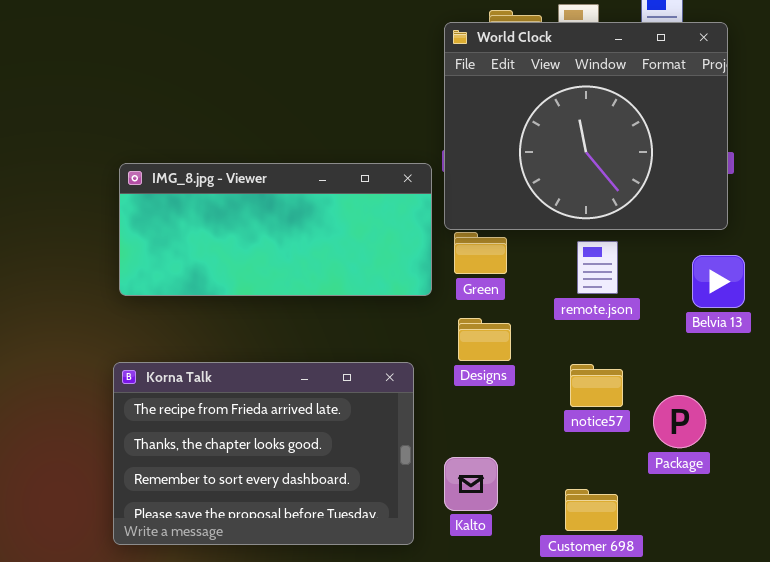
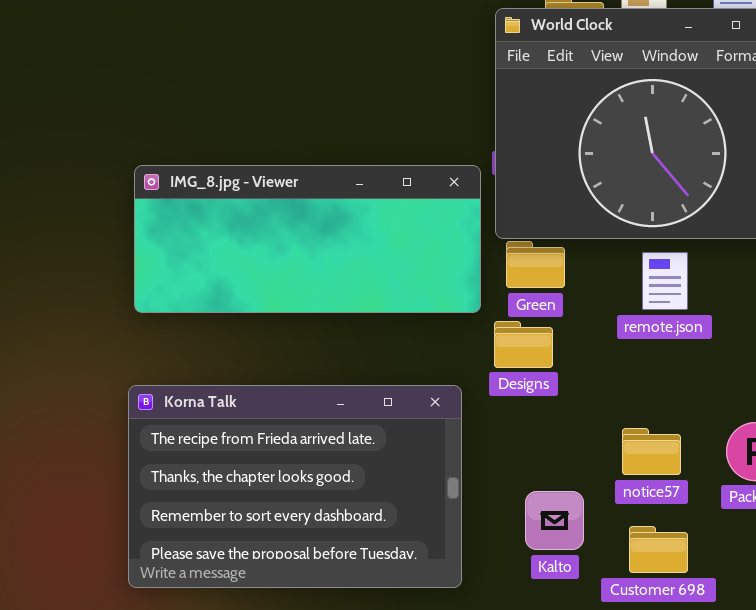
Designs: [458,318,511,361] -> [494,321,553,368], moved
notice57: [570,364,623,407] -> [622,428,681,475], moved
Kalto: [444,457,498,511] -> [525,491,584,550], moved

